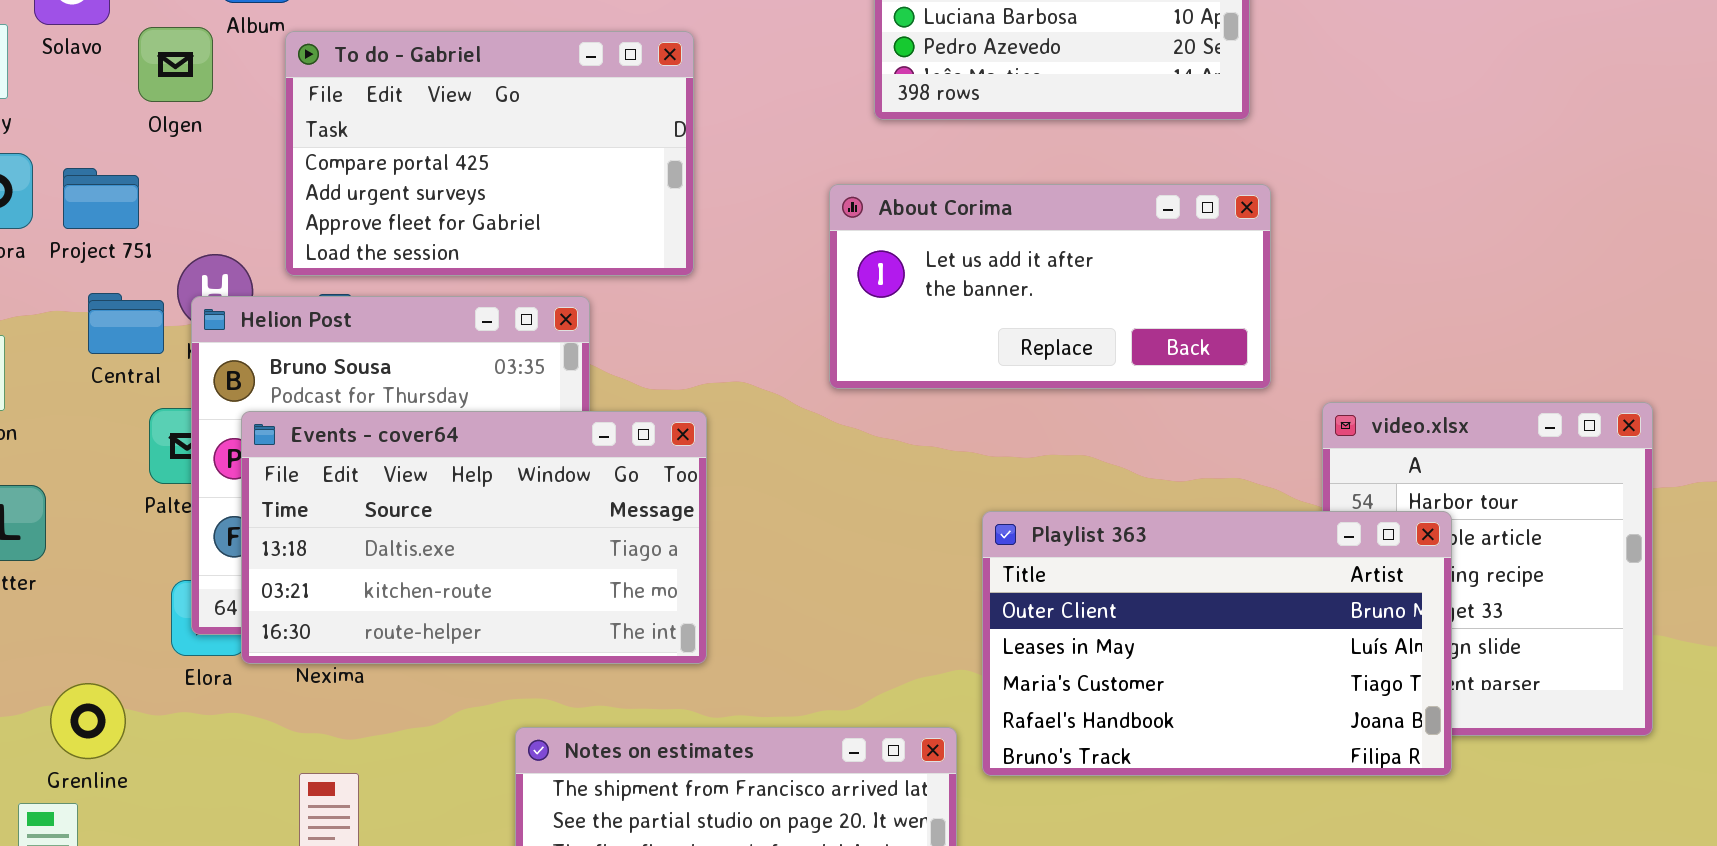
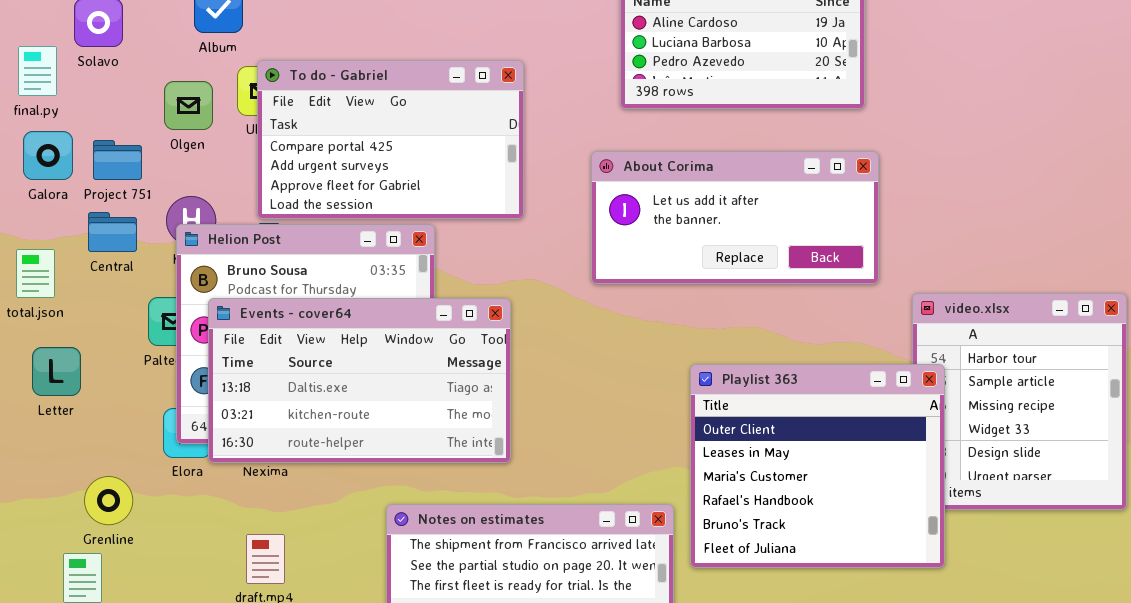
Olgen: [138,27,213,102] -> [164,81,213,130], moved
To do - Gabriel: [285,31,694,276] -> [257,60,524,219], moved
Central: [88,293,164,354] -> [88,212,137,252], moved
Playlist 363: [982,511,1452,776] -> [690,364,945,568], resized

